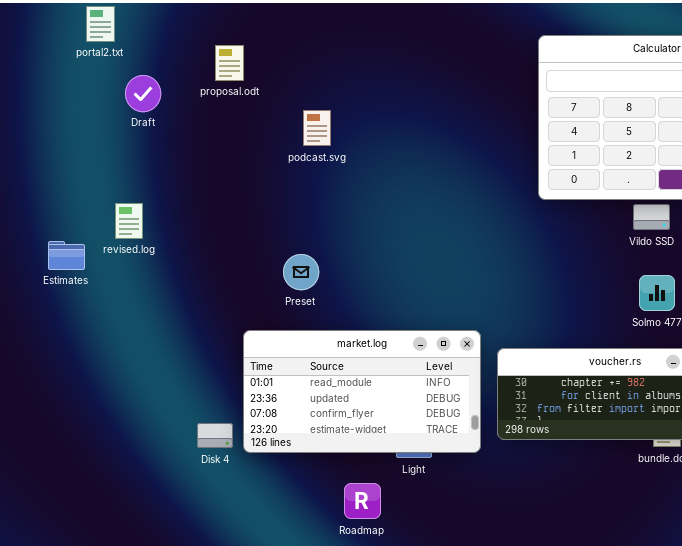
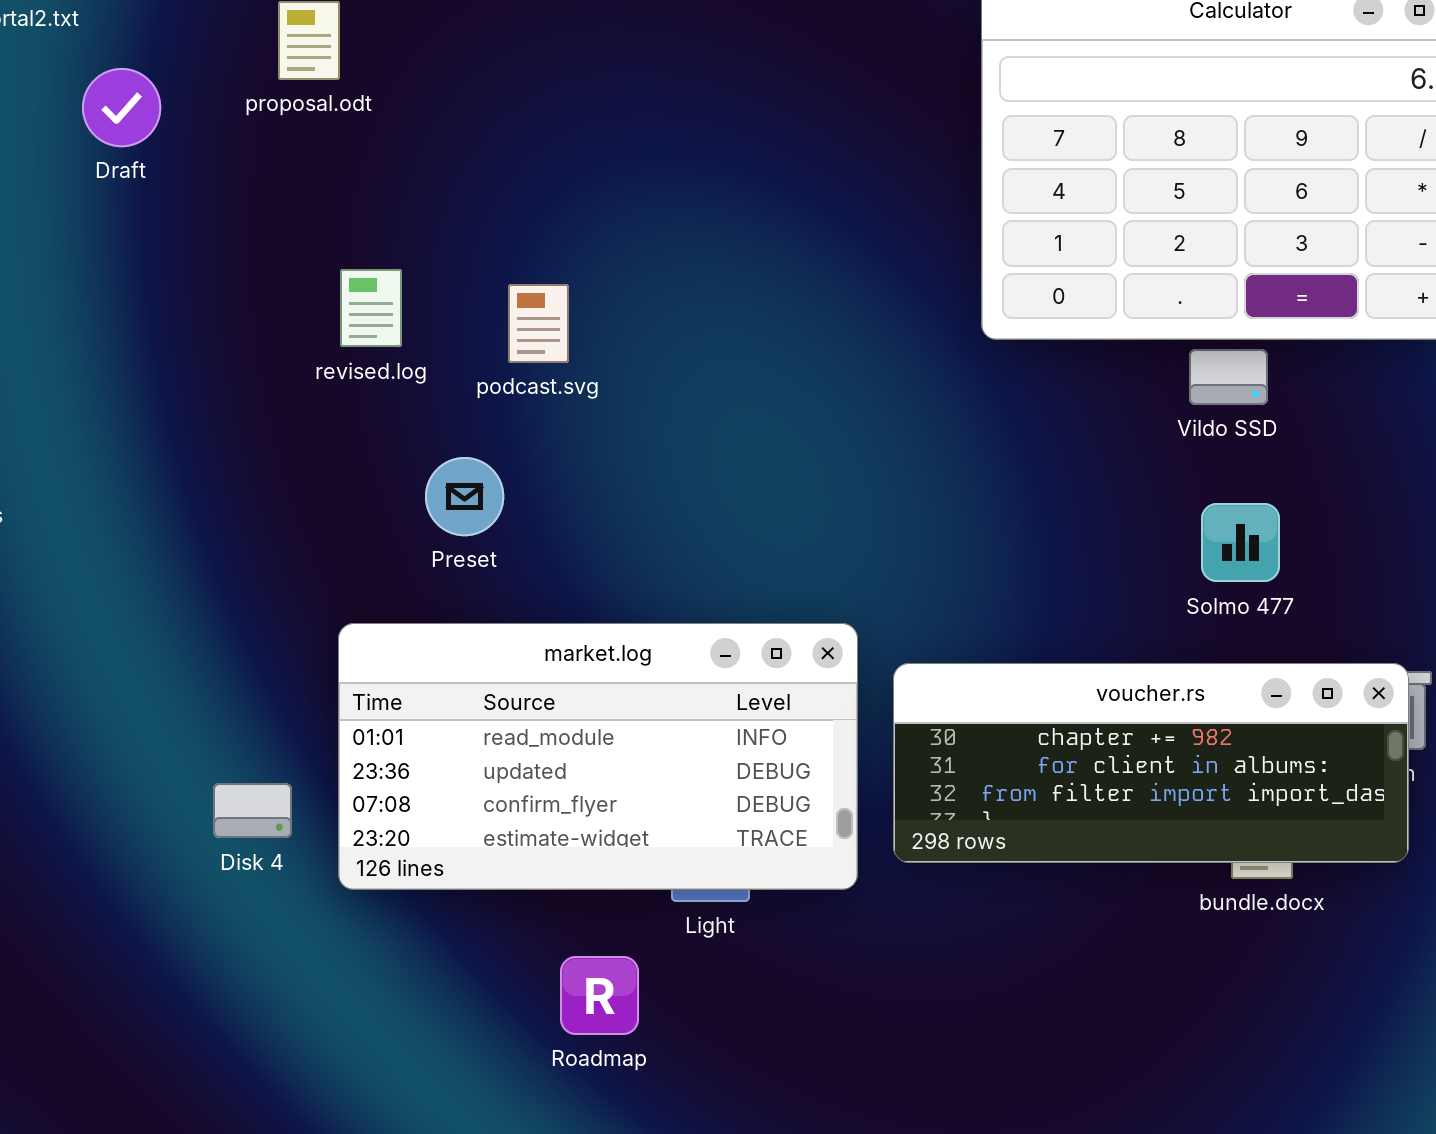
podcast.svg: [303,110,331,146] -> [508,284,569,363], moved
revised.log: [115,203,143,239] -> [340,269,402,347], moved
Disk 4: [197,423,233,448] -> [213,783,292,838], moved

